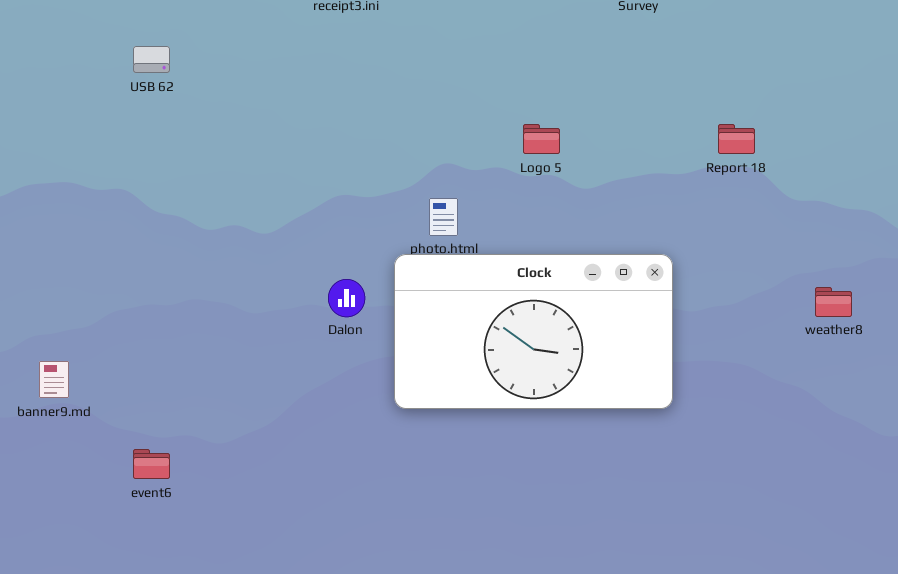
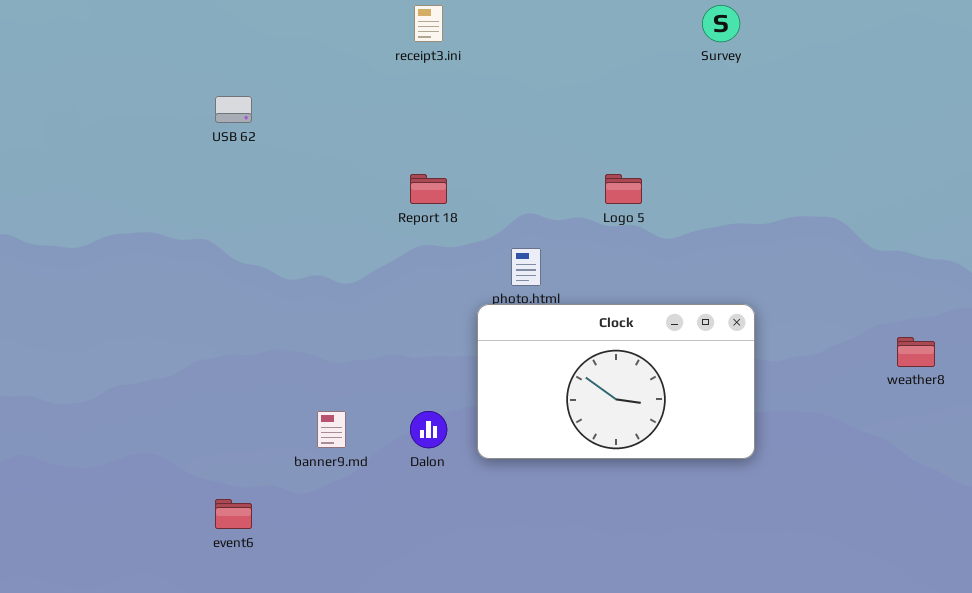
Report 18: [718,124,755,154] -> [410,174,447,204], moved
Dalon: [328,279,365,317] -> [410,411,447,448], moved
banner9.md: [39,361,69,398] -> [317,411,346,448], moved

